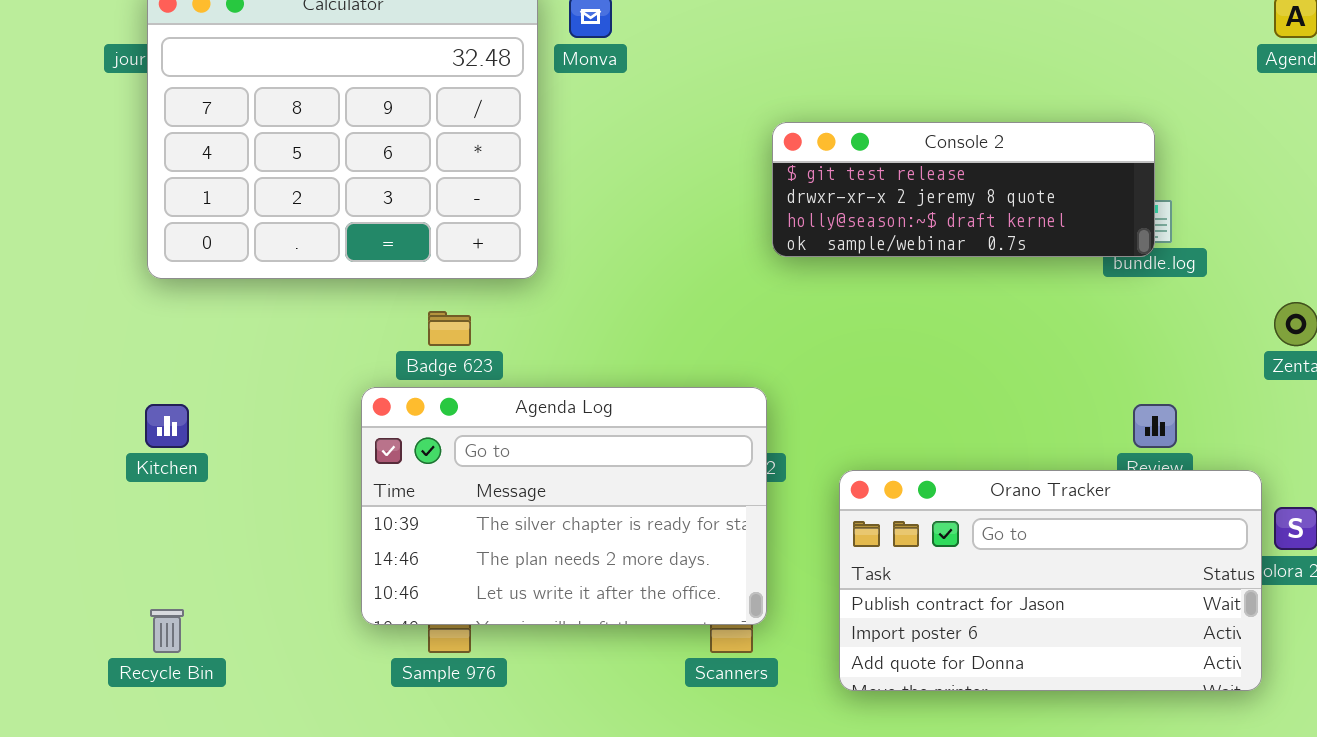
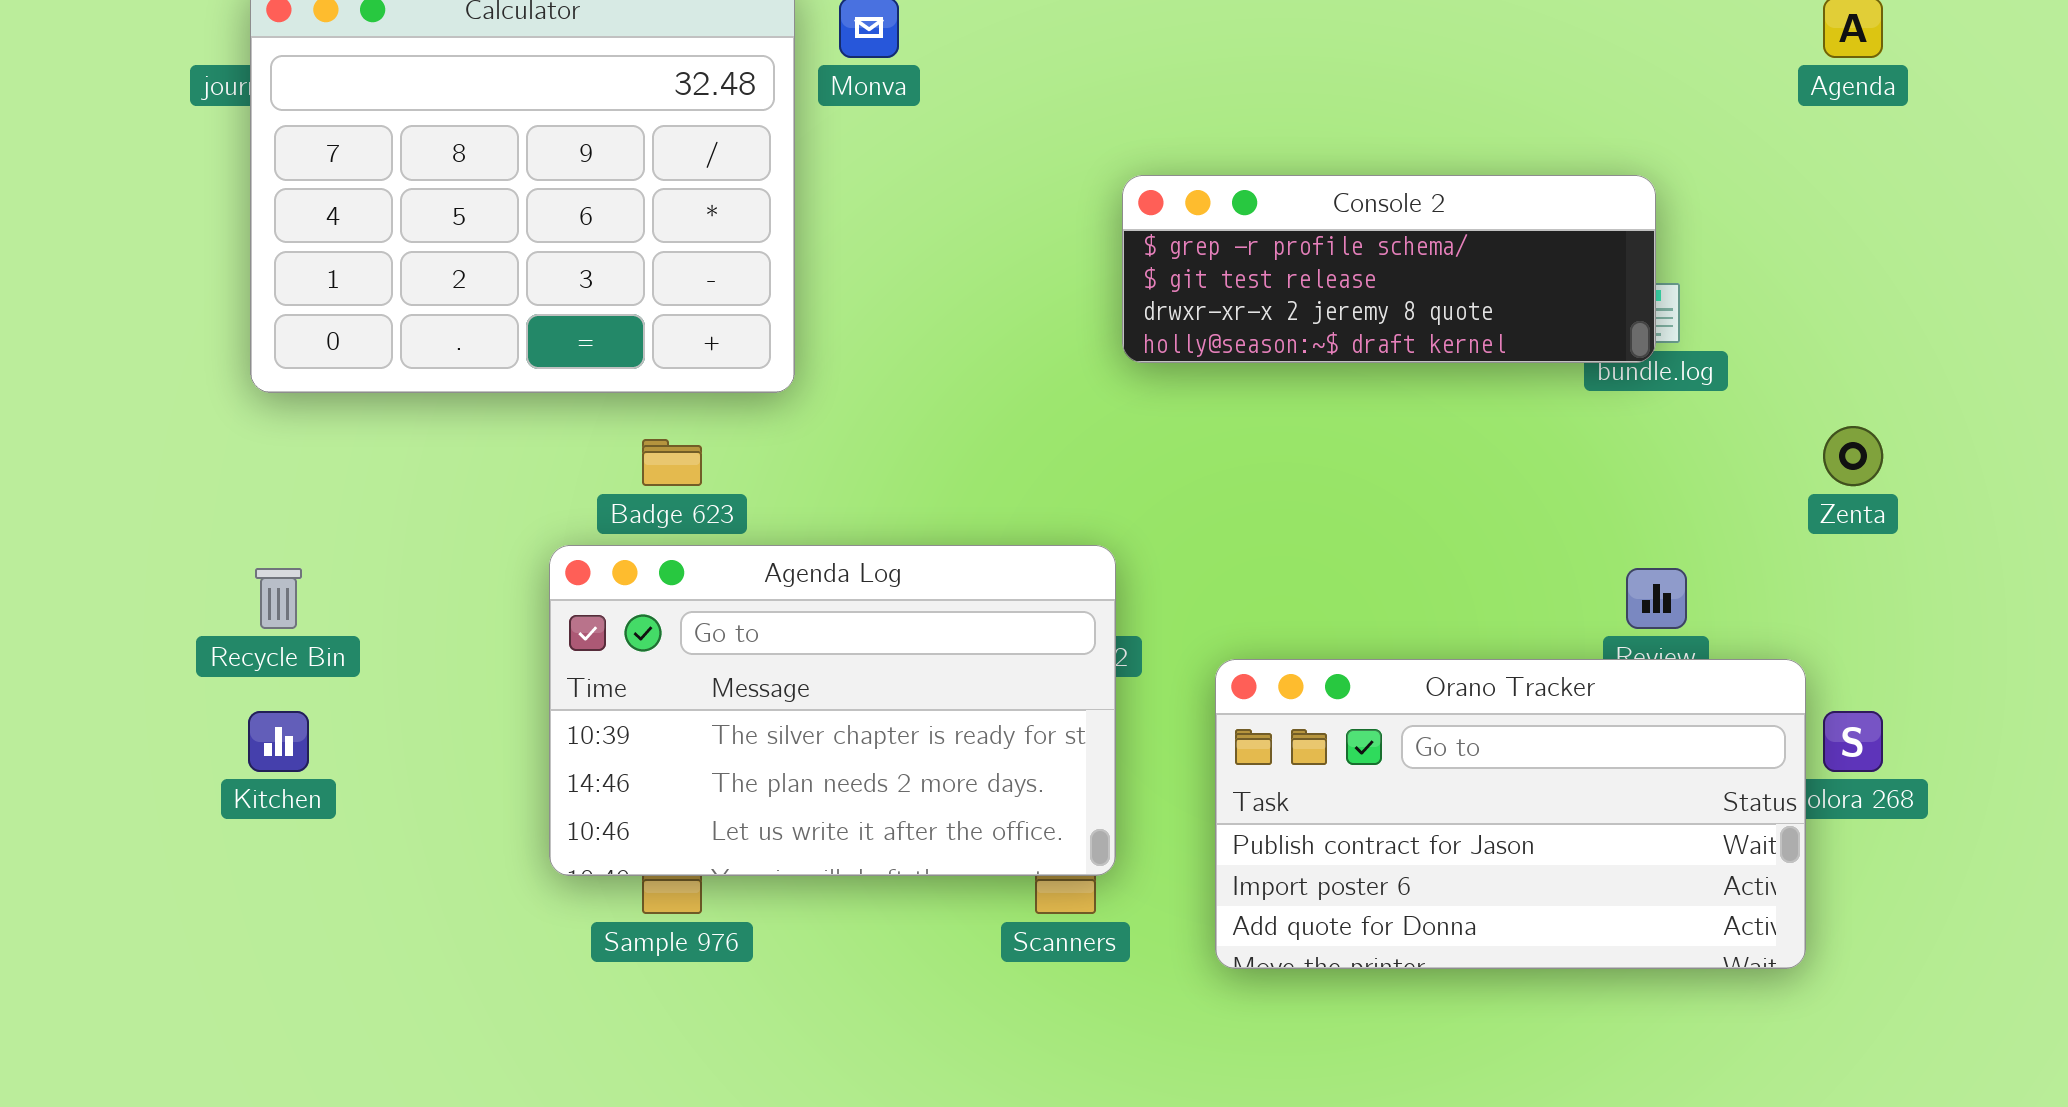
Console 2: [772,122,1155,257] -> [1122,175,1656,363], scrolled up 1 row
Kitchen: [145,404,189,448] -> [248,711,309,772], moved
Recycle Bin: [150,609,184,653] -> [255,568,302,629], moved

